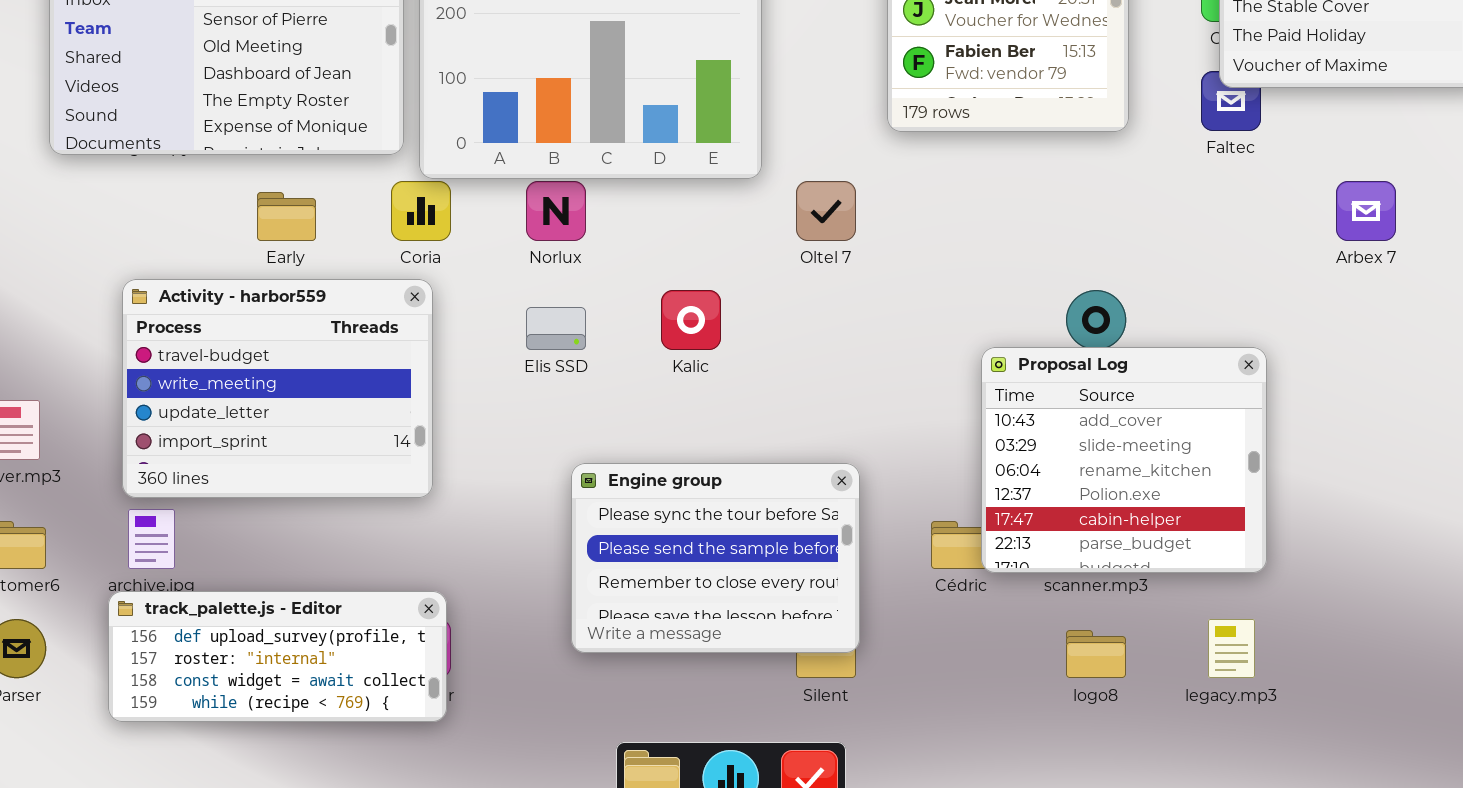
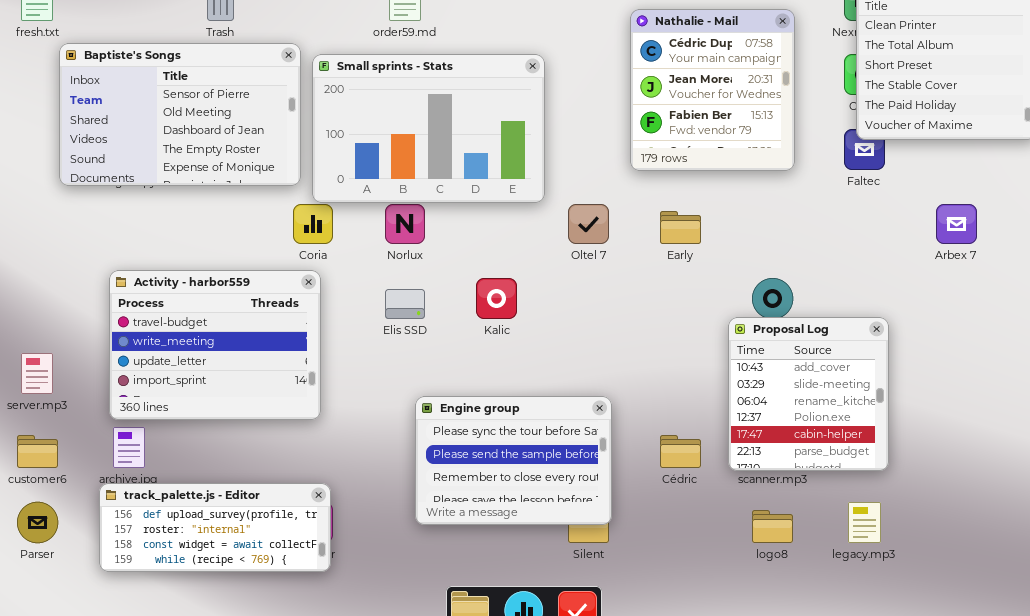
Early: [257,192,316,241] -> [660,211,701,244], moved
Proposal Log: [981,347,1267,573] -> [728,317,889,471], resized

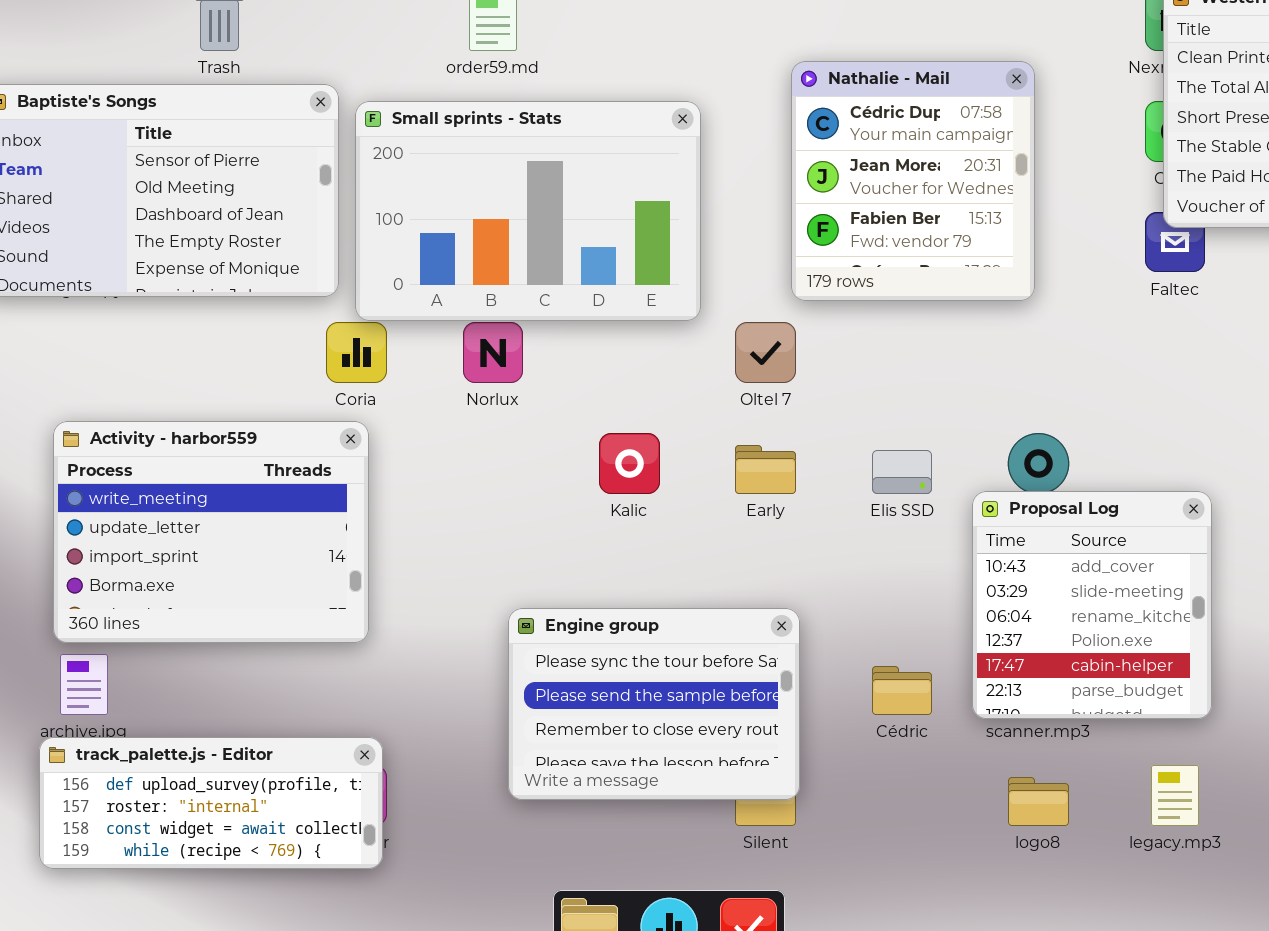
Nathalie - Mail: [630,9,795,171] -> [791,61,1035,301], moved
Early: [660,211,701,244] -> [735,445,796,494], moved
Activity - harbor559: [109,270,321,420] -> [53,421,369,643], scrolled down 1 row
Elis SSD: [385,289,425,319] -> [872,450,932,494], moved

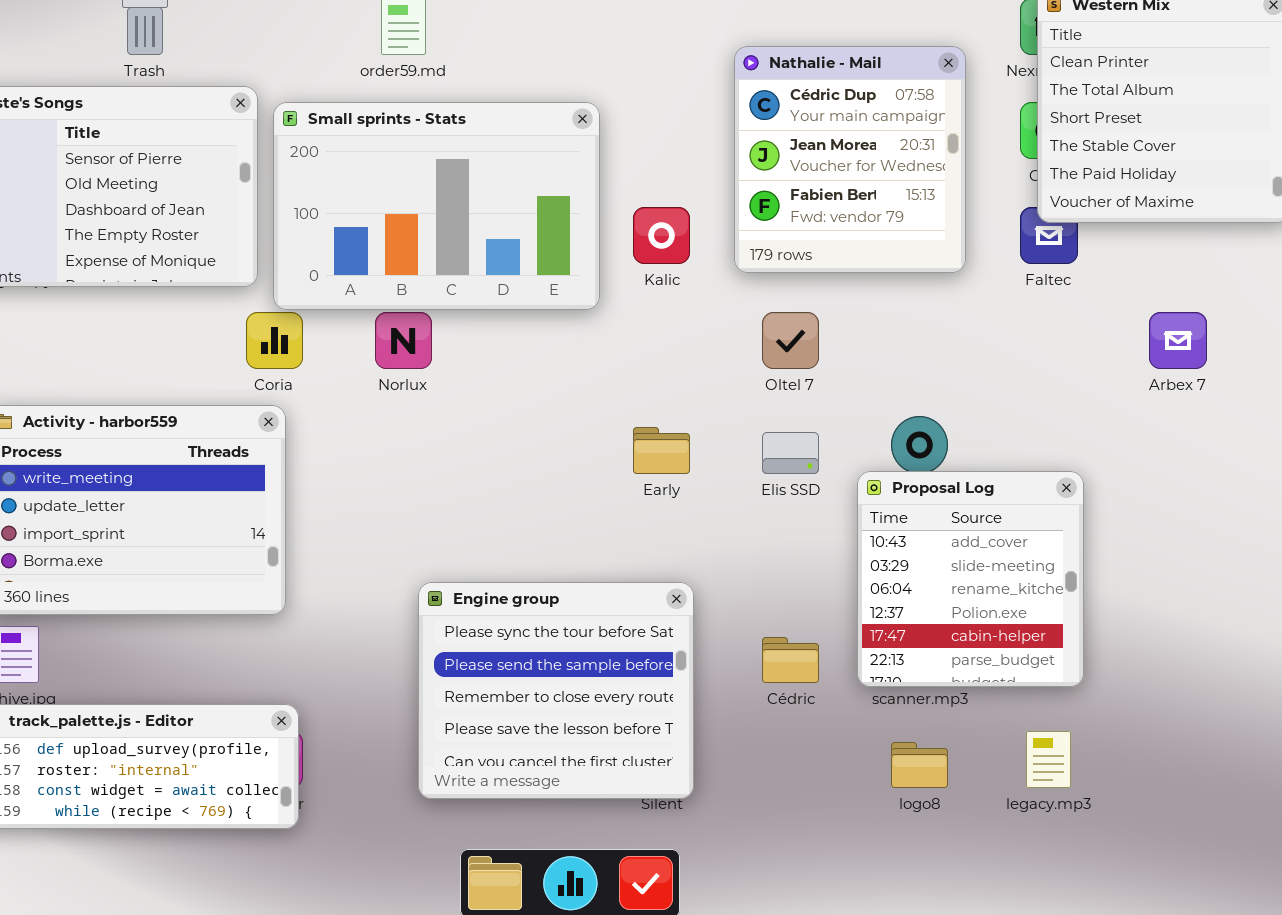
Nathalie - Mail: [791,61,1035,301] -> [734,46,966,273], moved
Oltel 7: [735,322,796,383] -> [762,312,819,369], moved
Kalic: [599,433,660,494] -> [633,207,690,264], moved
Engine group: [508,608,800,800] -> [418,582,694,799], resized

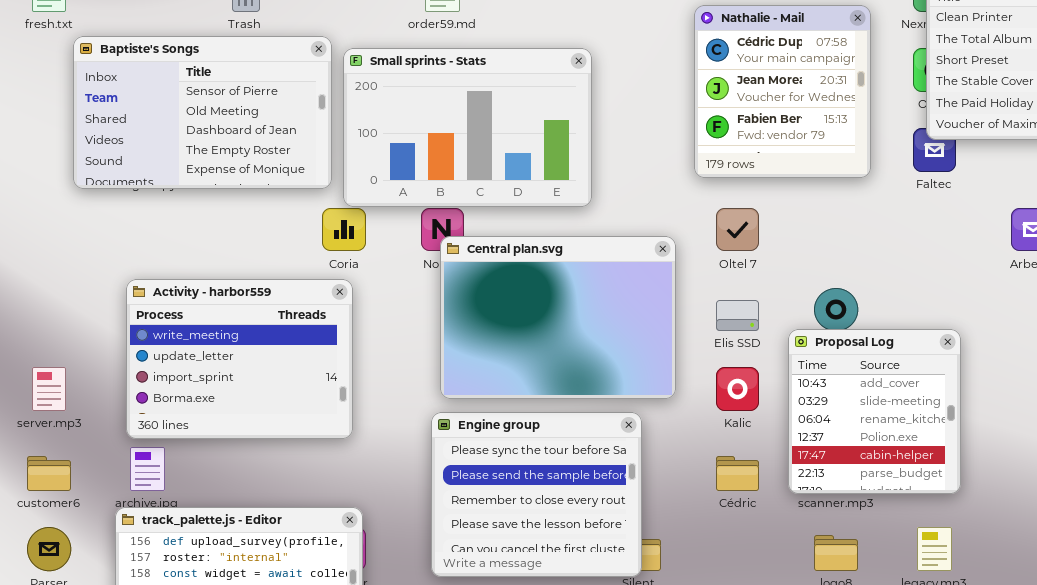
Kalic: [633,207,690,264] -> [716,367,759,411], moved
Central plan.svg: none -> [440,236,676,399], opened
Engine group: [418,582,694,799] -> [431,412,642,577], moved

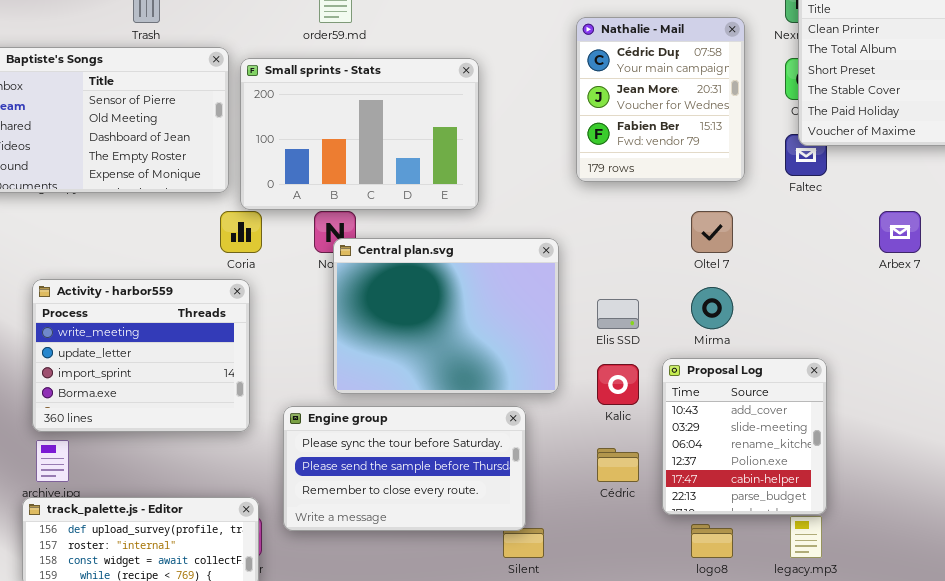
Oltel 7: [716,208,759,251] -> [691,211,733,253], moved
Proposal Log: [788,329,961,494] -> [662,358,827,515], moved
Engine group: [431,412,642,577] -> [283,406,526,531], resized

